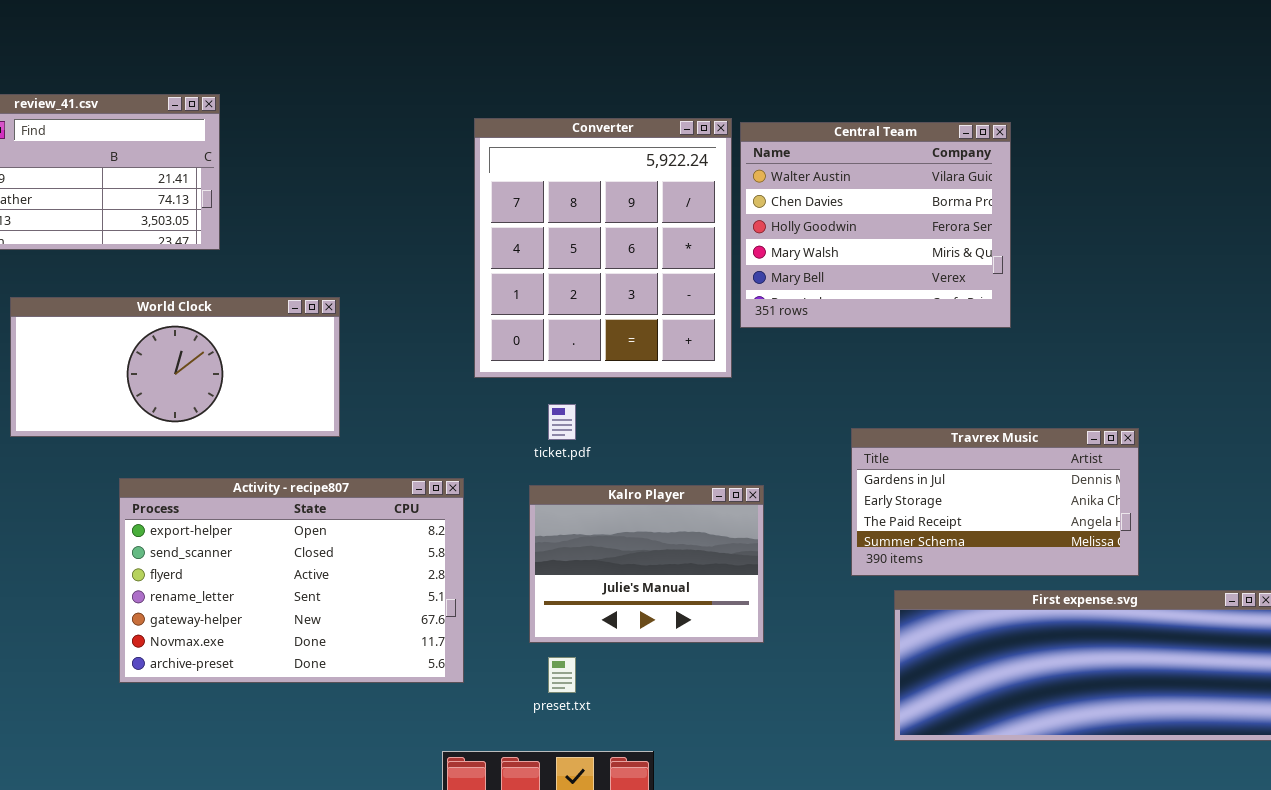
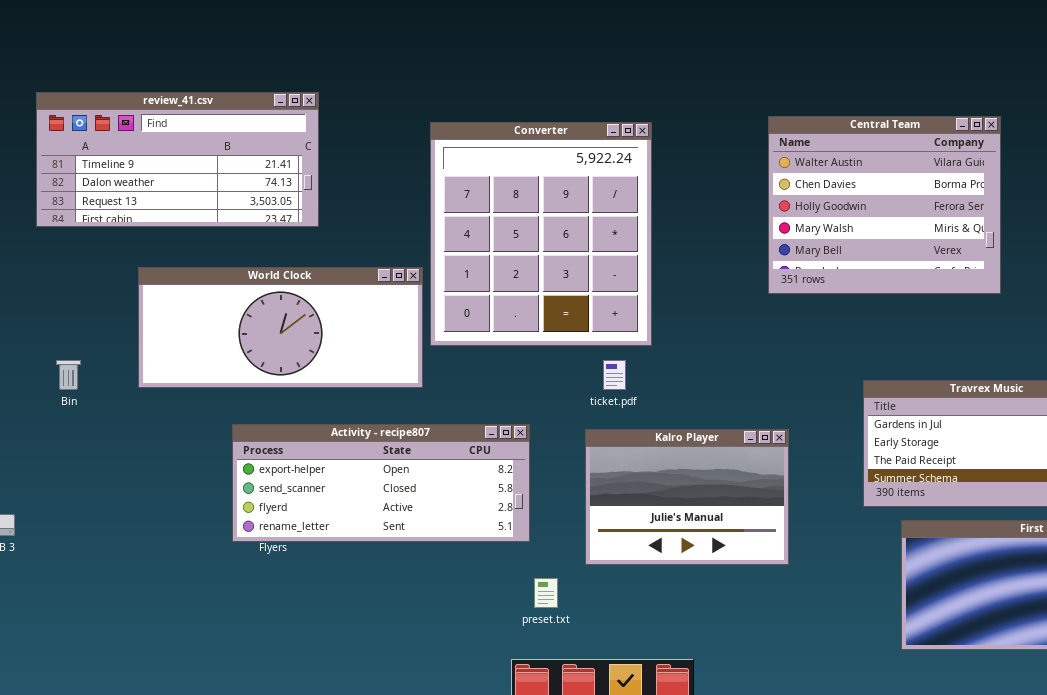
Converter: [474,118,732,378] -> [430,122,652,346], moved
Activity - recipe807: [119,478,464,683] -> [232,424,530,542], resized
preset.txt: [548,657,576,693] -> [534,578,558,608], moved

